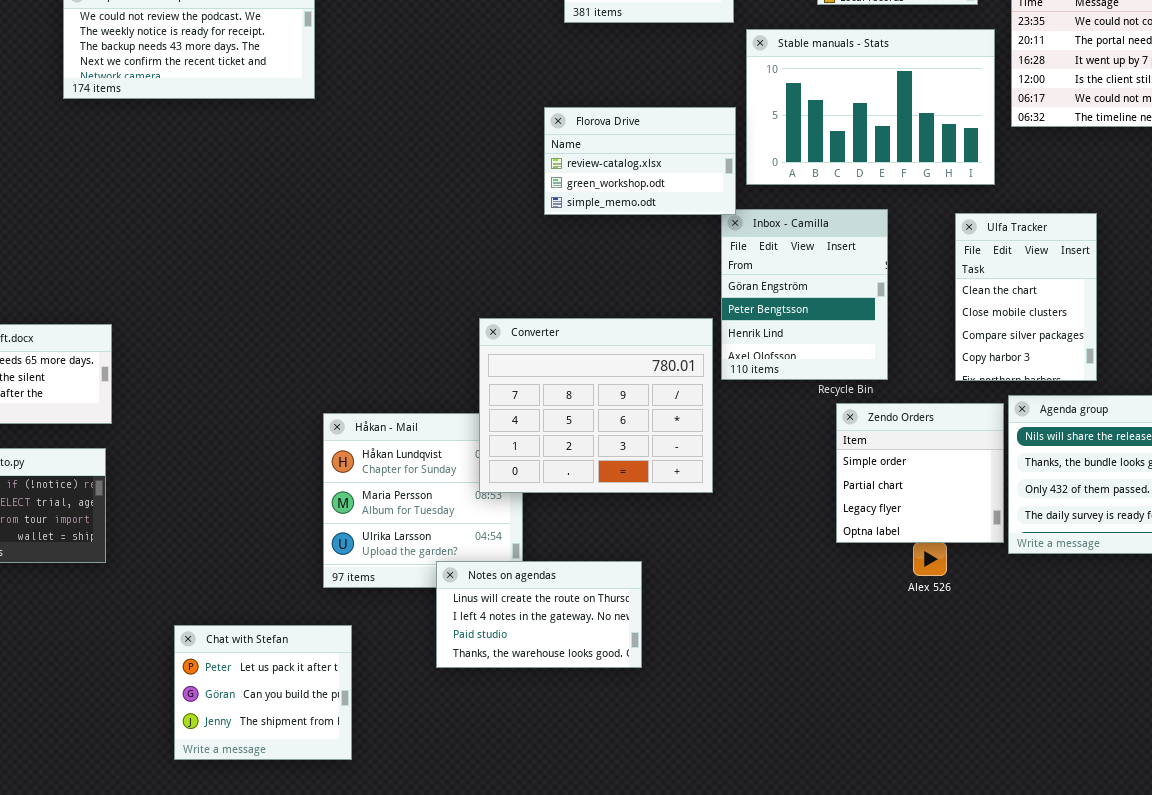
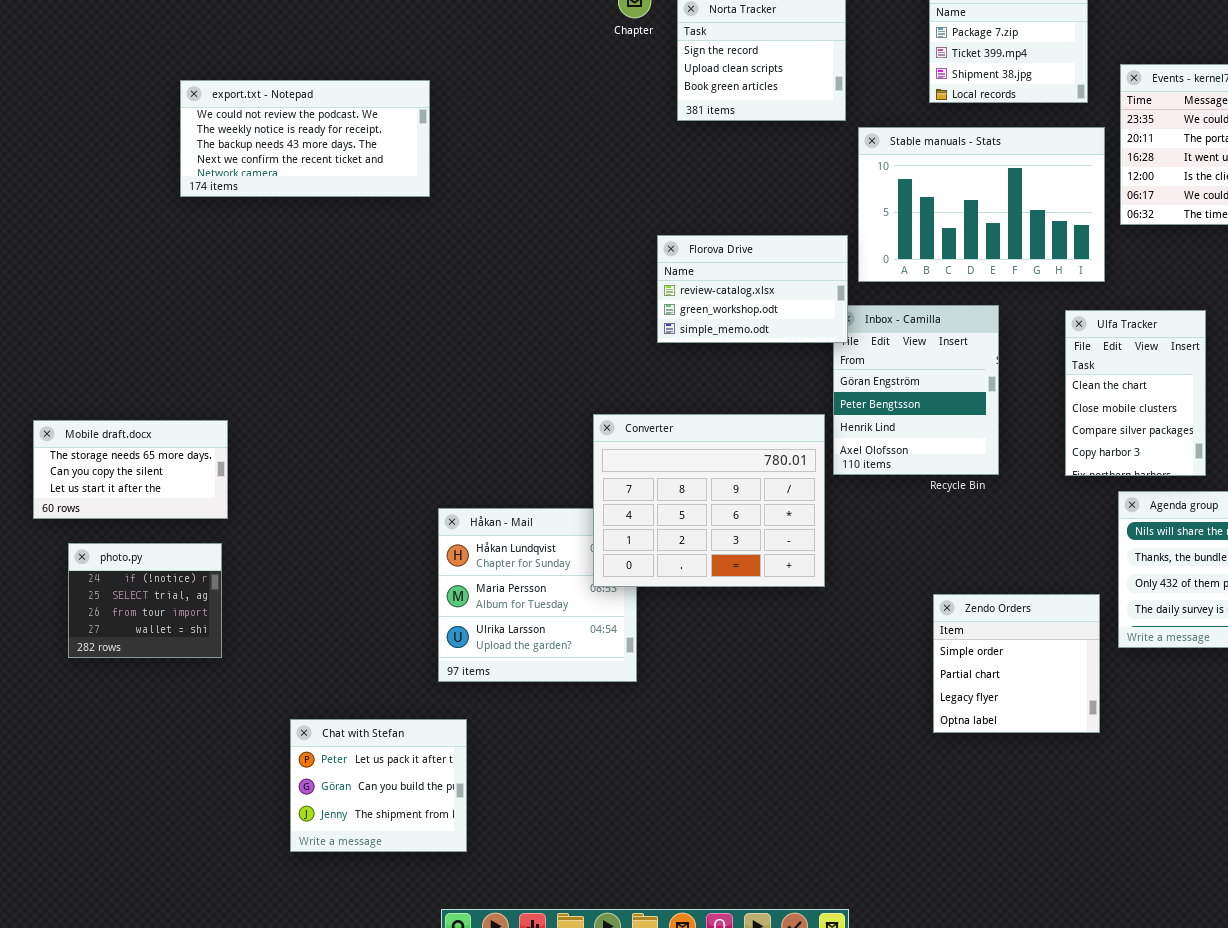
Florova Drive: [544,107,736,215] -> [657,235,848,343], moved
Zendo Orders: [836,403,1004,543] -> [933,594,1100,733], moved
Notes on agendas: [436,561,642,668] -> none, closed

